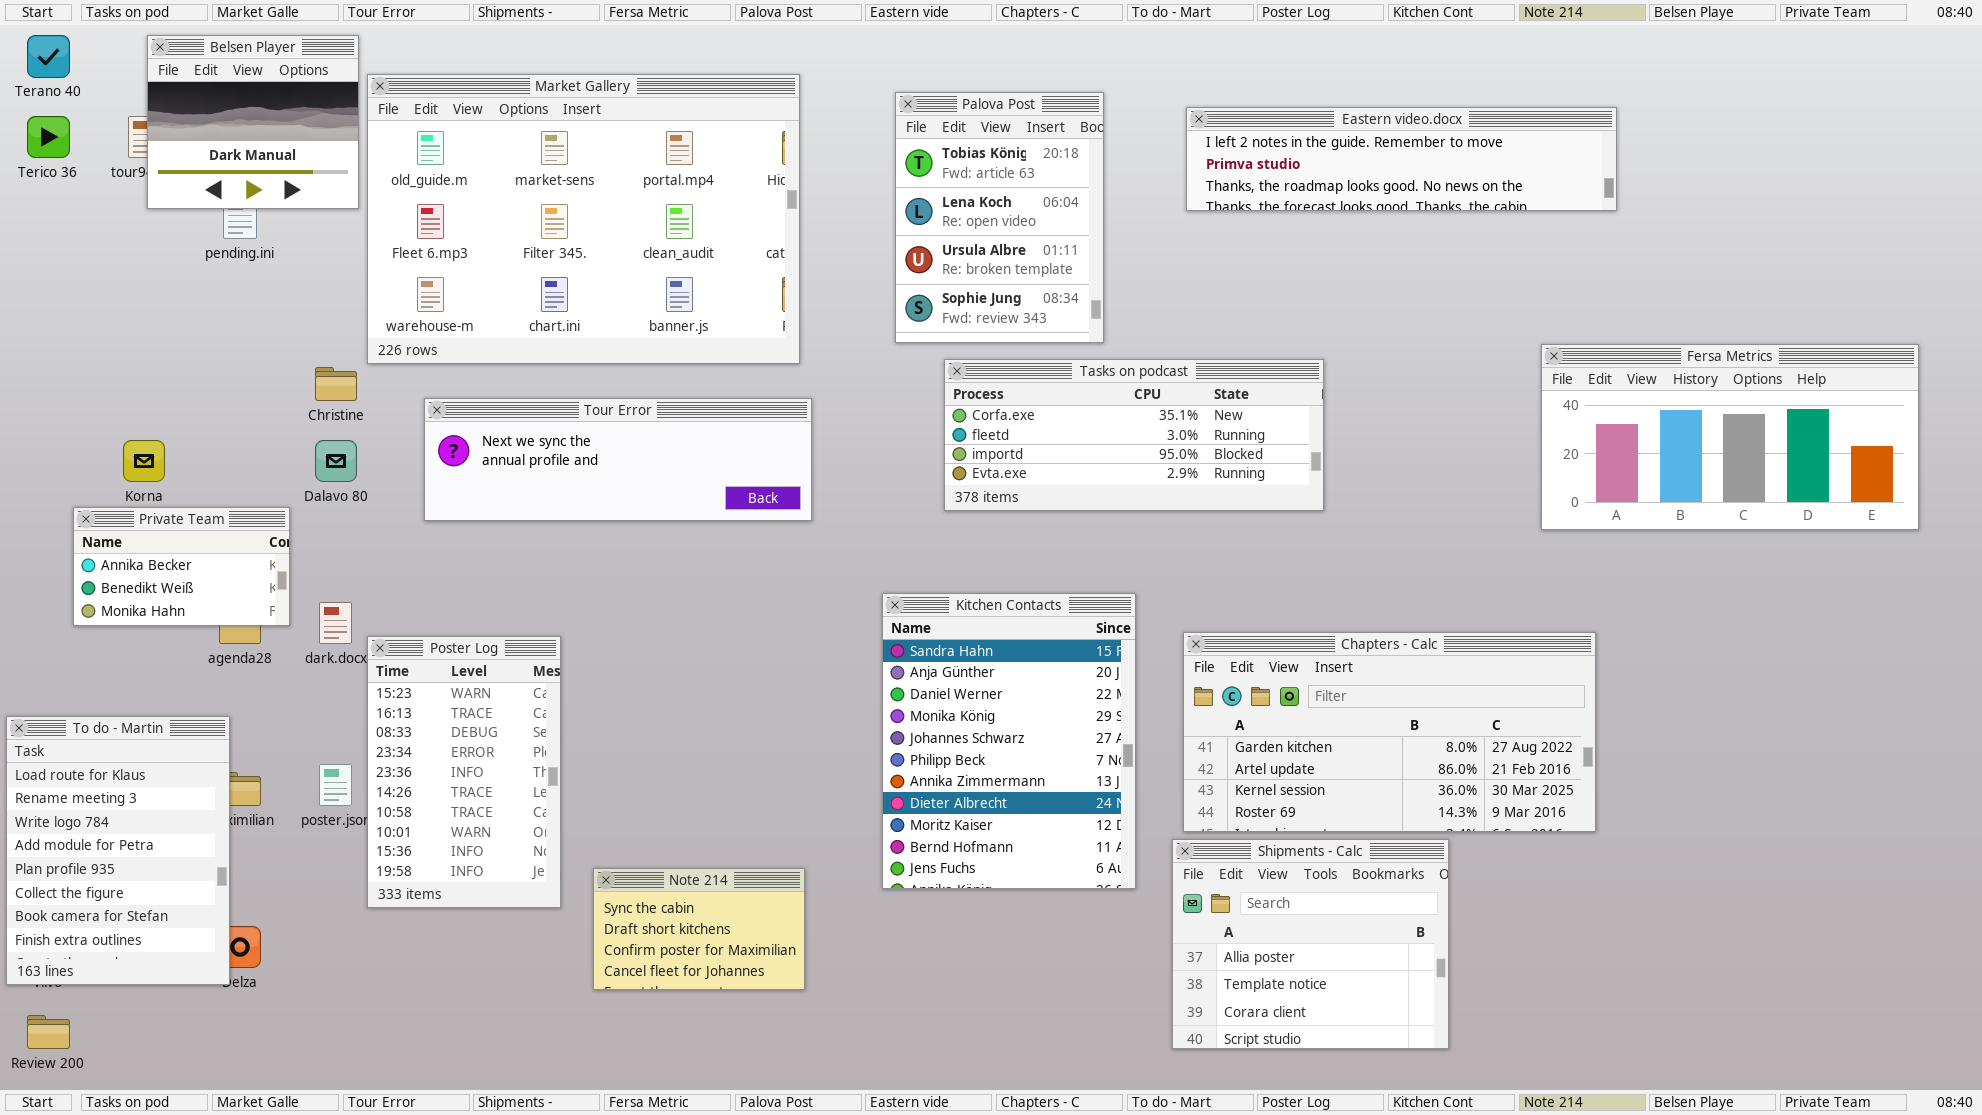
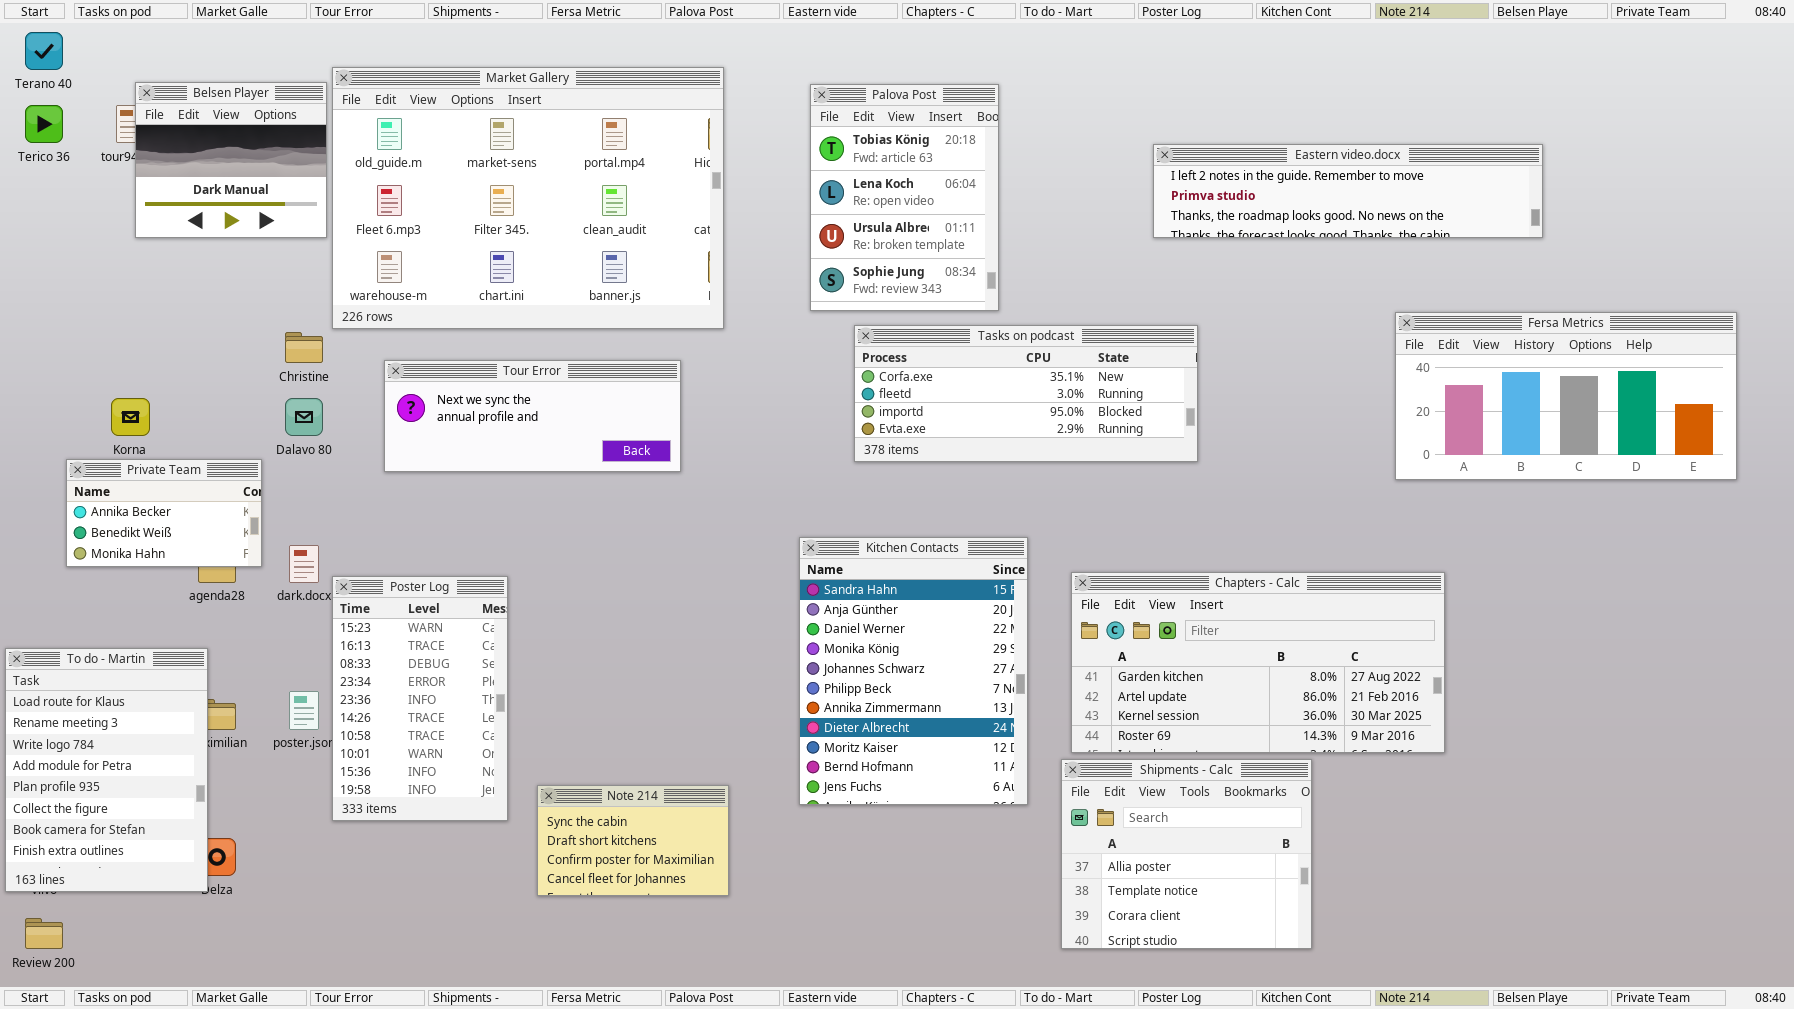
Belsen Player: [147,35,359,209] -> [135,82,327,238], moved
Eastern video.docx: [1186,107,1617,211] -> [1153,144,1543,238], moved
Tour Error: [424,398,812,521] -> [384,360,681,472], resized

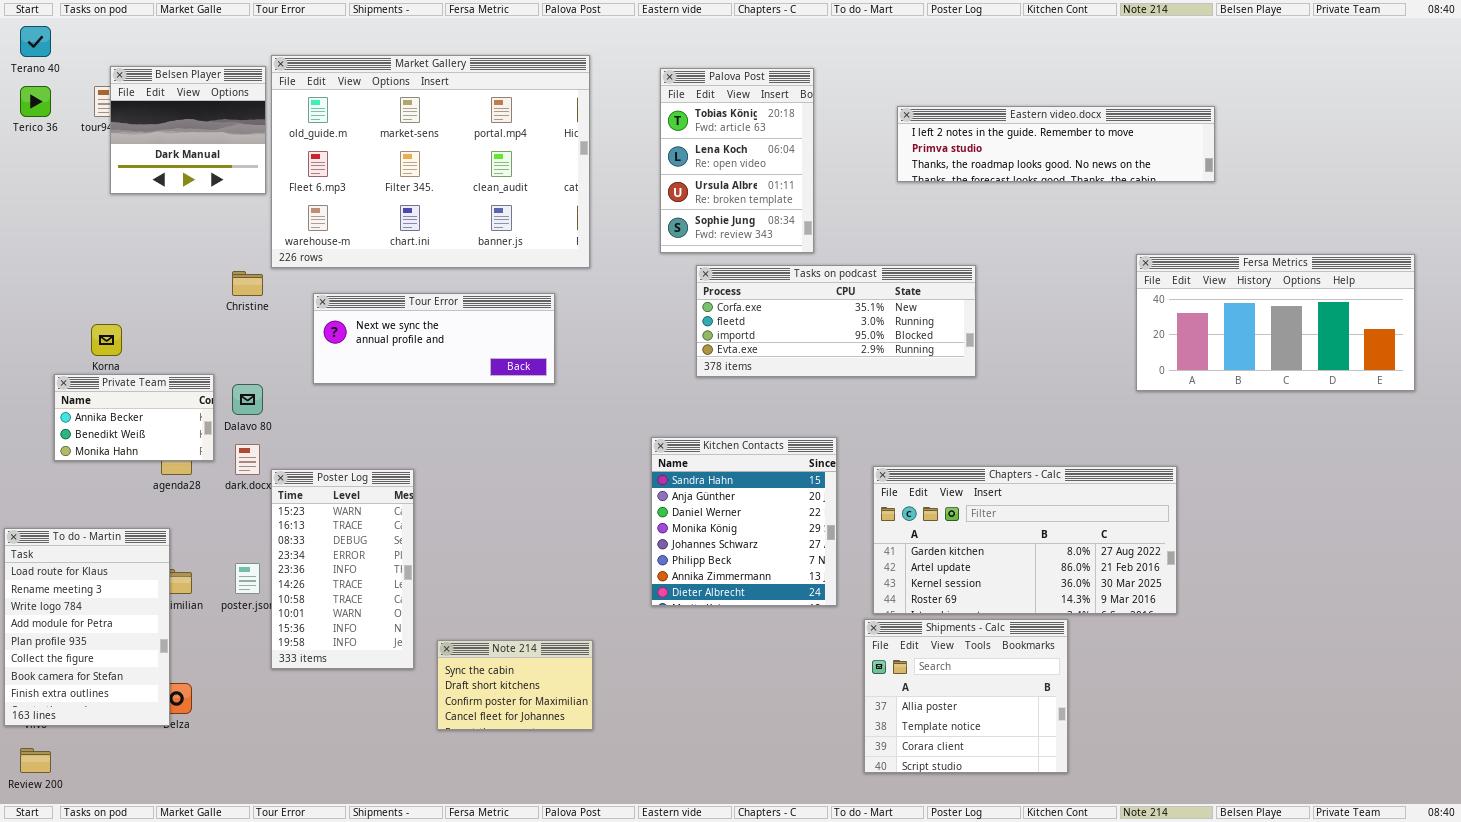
Eastern video.docx: [1153,144,1543,238] -> [897,106,1215,182], moved
Dalavo 80: [285,398,323,436] -> [232,384,263,415], moved
Kitchen Contacts: [799,537,1028,805] -> [651,437,837,606], resized

